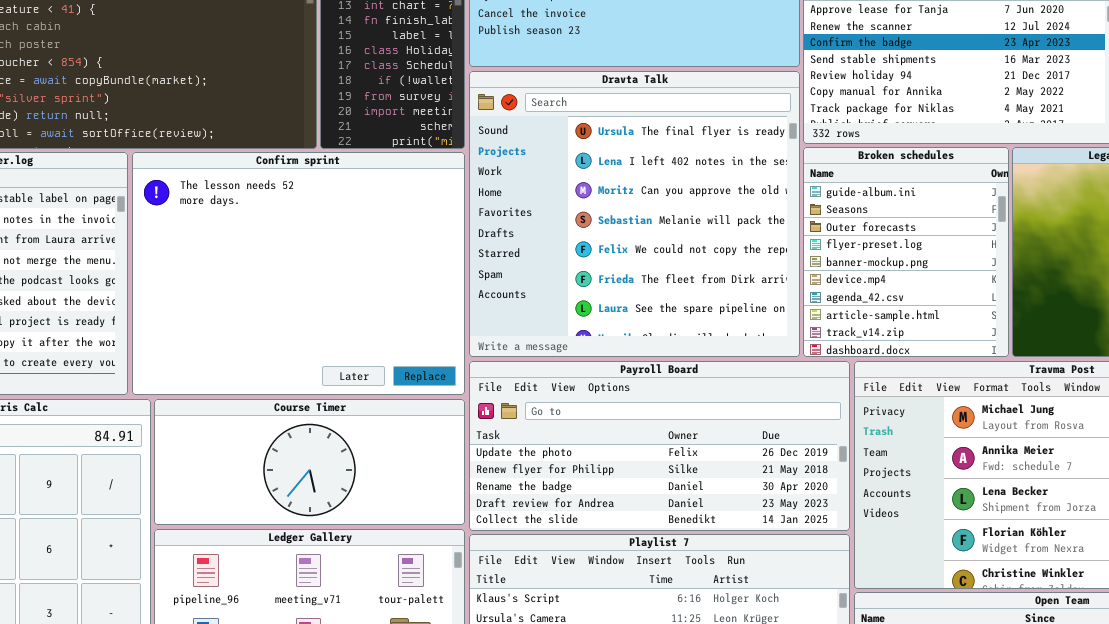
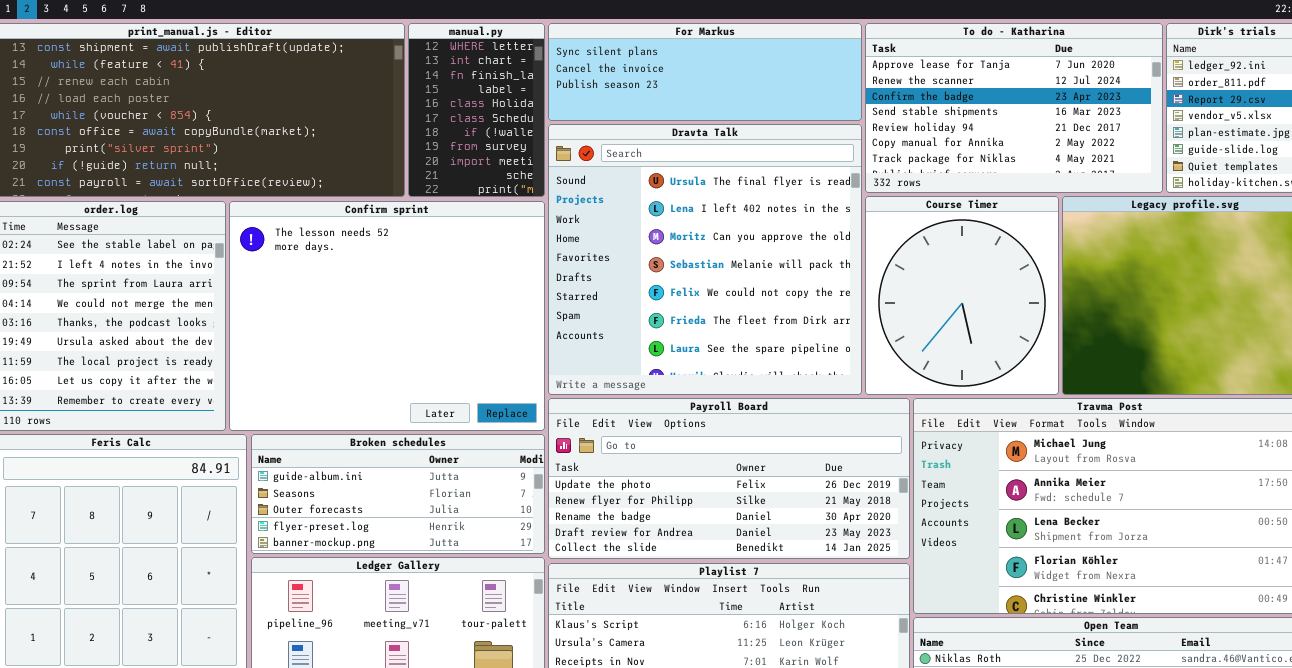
Broken schedules: [803,147,1009,357] -> [251,434,545,554], moved, resized
Course Timer: [154,399,465,525] -> [865,196,1059,395], moved, resized

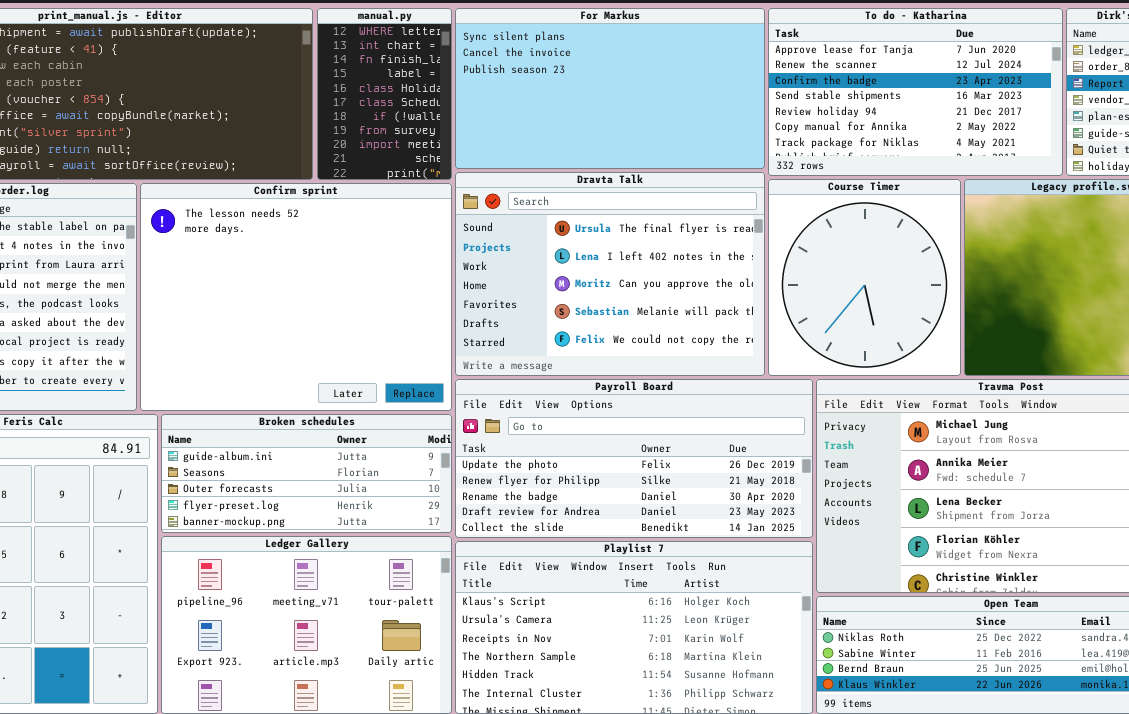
For Markus: [548,23,862,121] -> [455,8,765,169], resized
Dravta Talk: [548,124,862,395] -> [455,172,765,376], resized

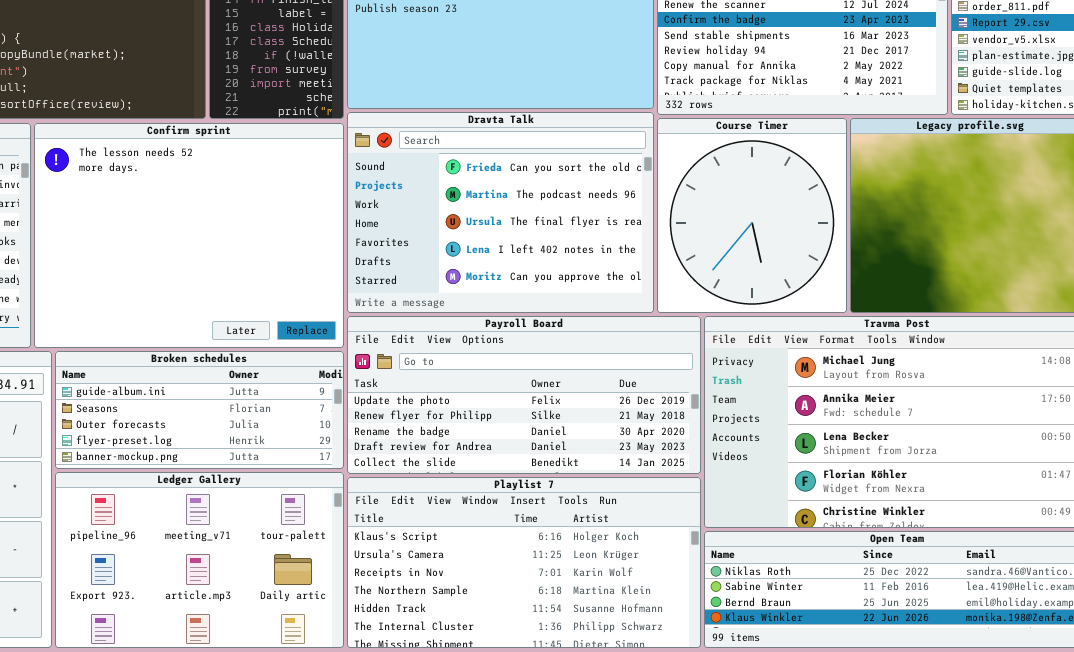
Dravta Talk: [455,172,765,376] -> [347,112,654,313], scrolled up 2 rows

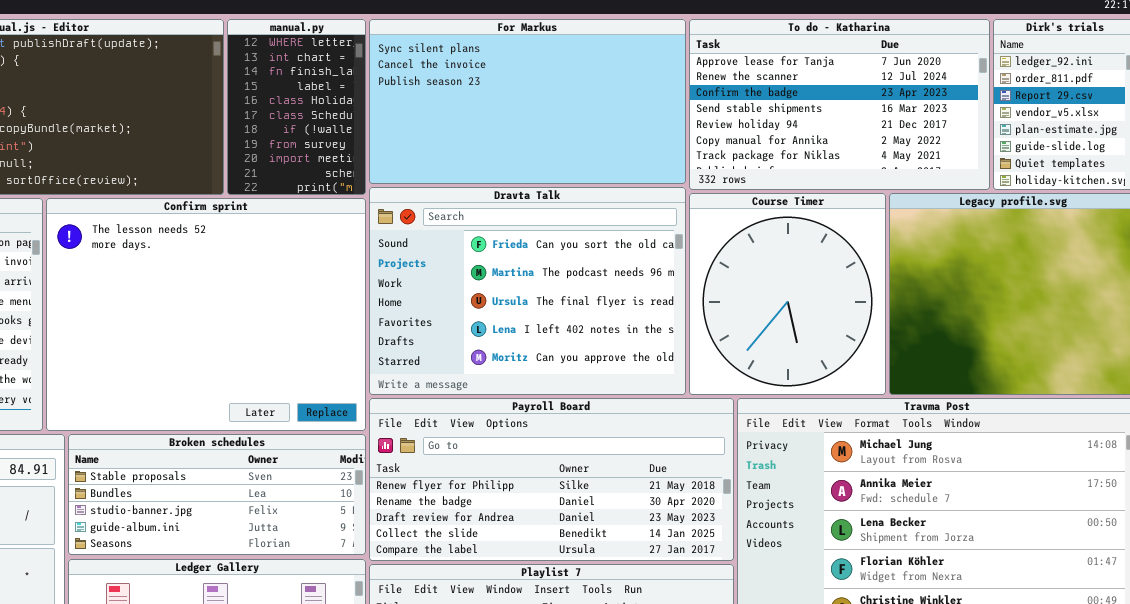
Payroll Board: [347,316,701,474] -> [369,398,734,561], scrolled down 1 row
Broken schedules: [55,351,344,469] -> [68,434,366,555], scrolled up 3 rows

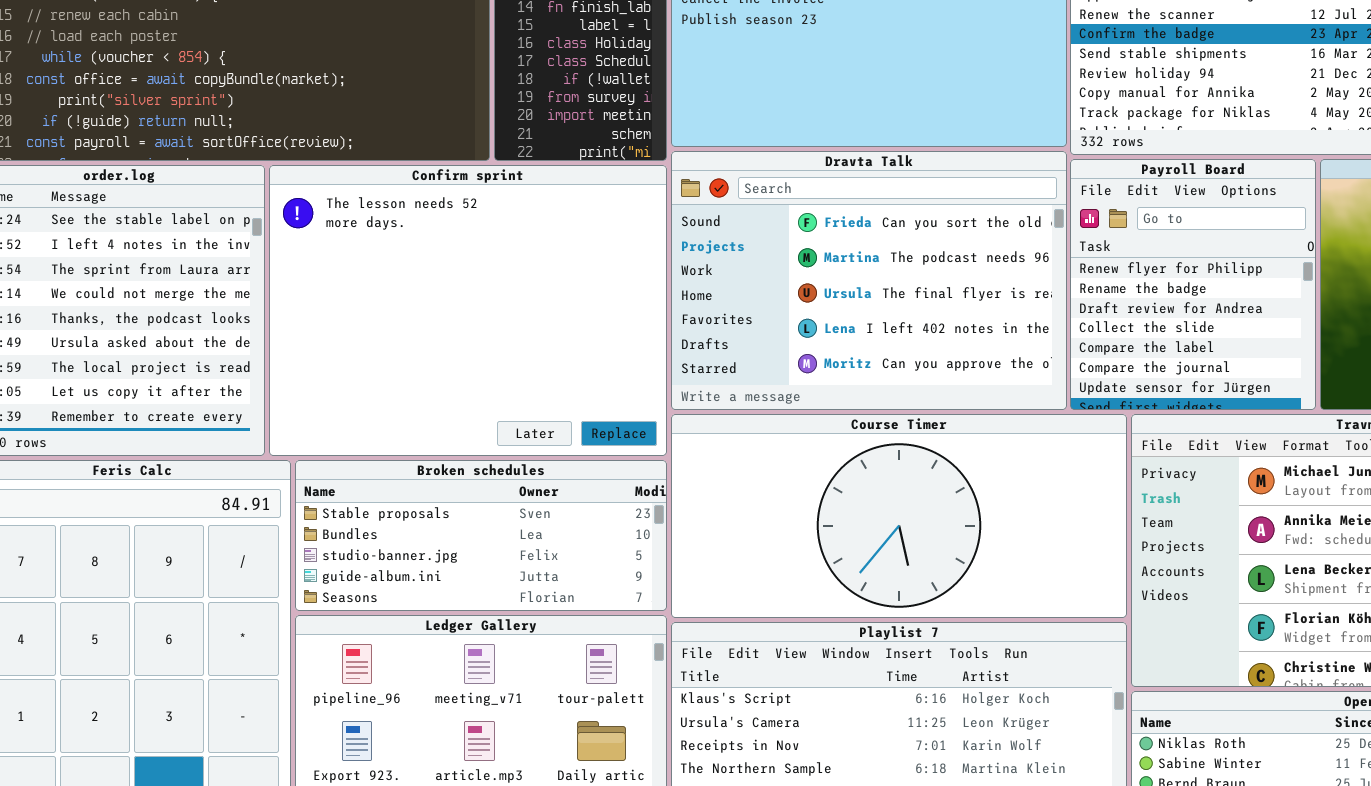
Course Timer: [689,193,886,395] -> [671,414,1127,618], moved, resized
Payroll Board: [369,398,734,561] -> [1070,159,1316,410], moved, resized

